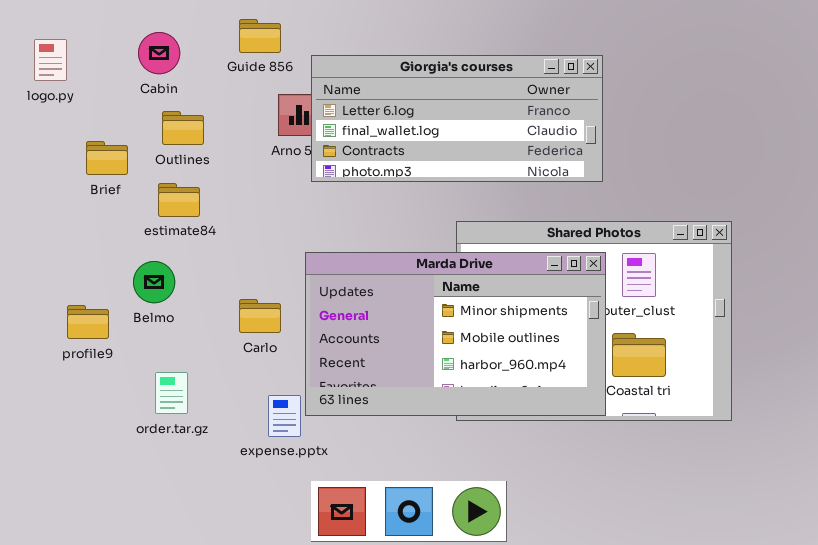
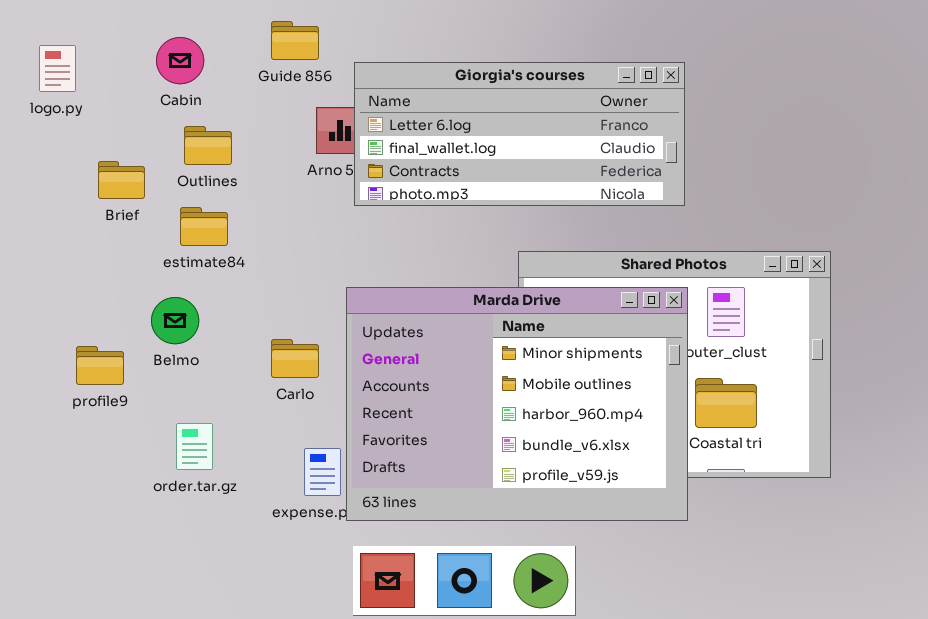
Marda Drive: [305,252,606,416] -> [346,287,688,521], resized

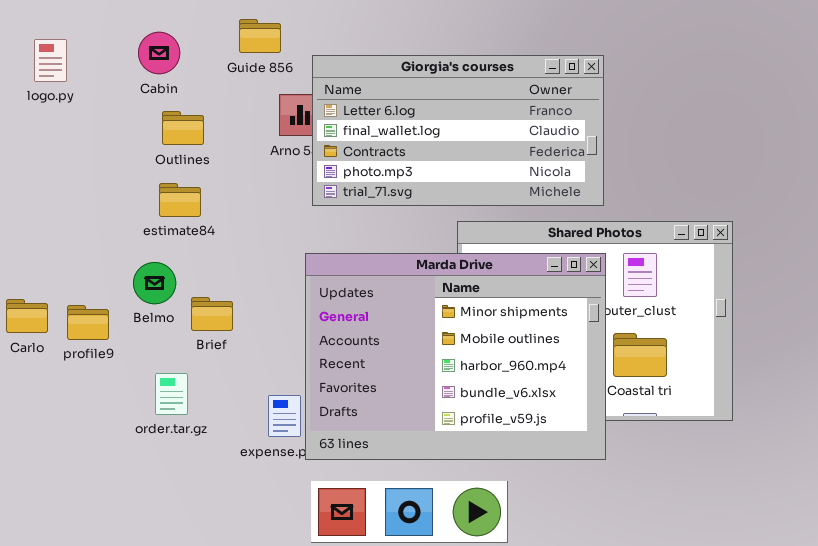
Giorgia's courses: [354,62,685,206] -> [312,55,604,206], resized
Brief: [98,161,145,199] -> [191,297,233,331], moved
Carlo: [271,339,319,378] -> [6,299,48,333], moved

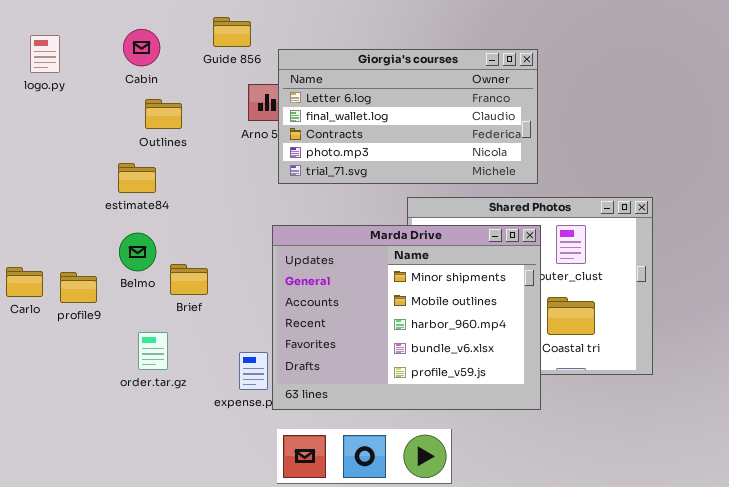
estimate84: [159,183,201,217] -> [118,163,156,193], moved

